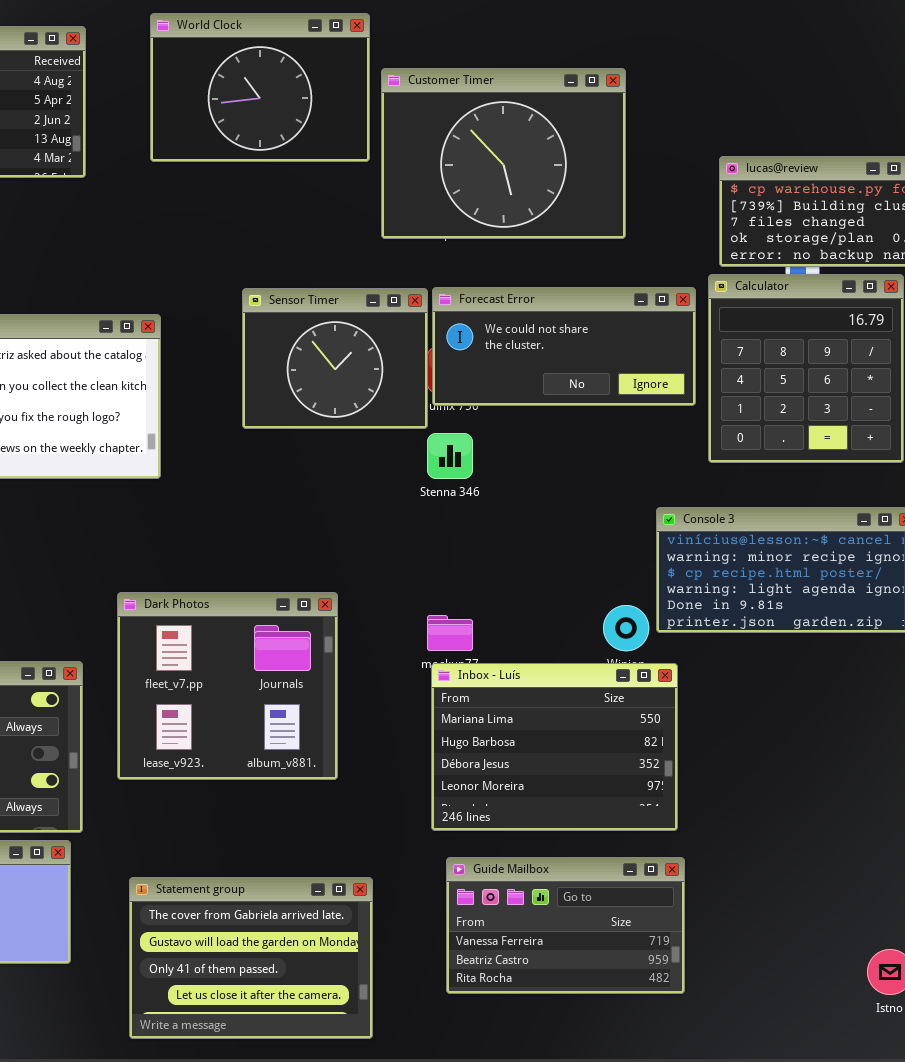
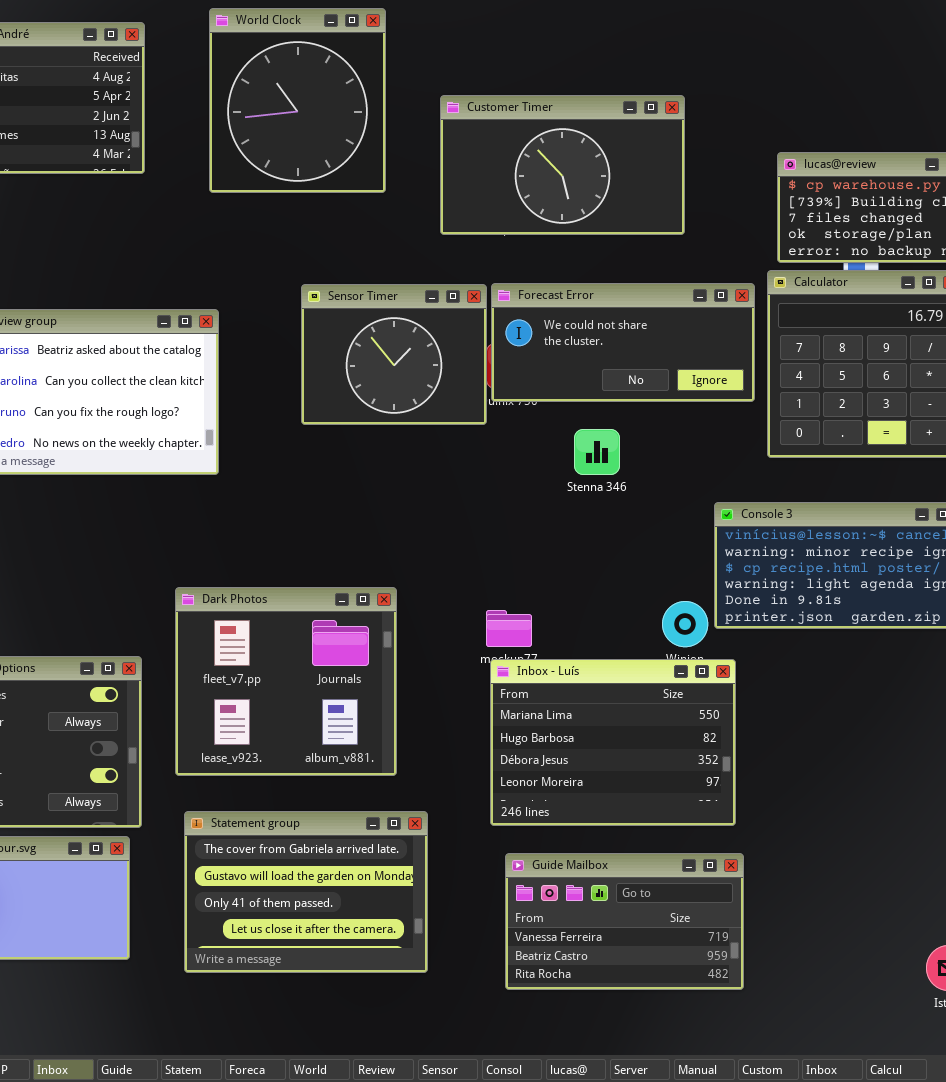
World Clock: [150,13,370,162] -> [209,8,386,193], resized
Customer Timer: [381,68,626,239] -> [440,95,685,235], resized
Stenna 346: [427,433,473,479] -> [574,429,620,475], moved
Statement group: [129,877,373,1039] -> [184,811,428,973], moved

